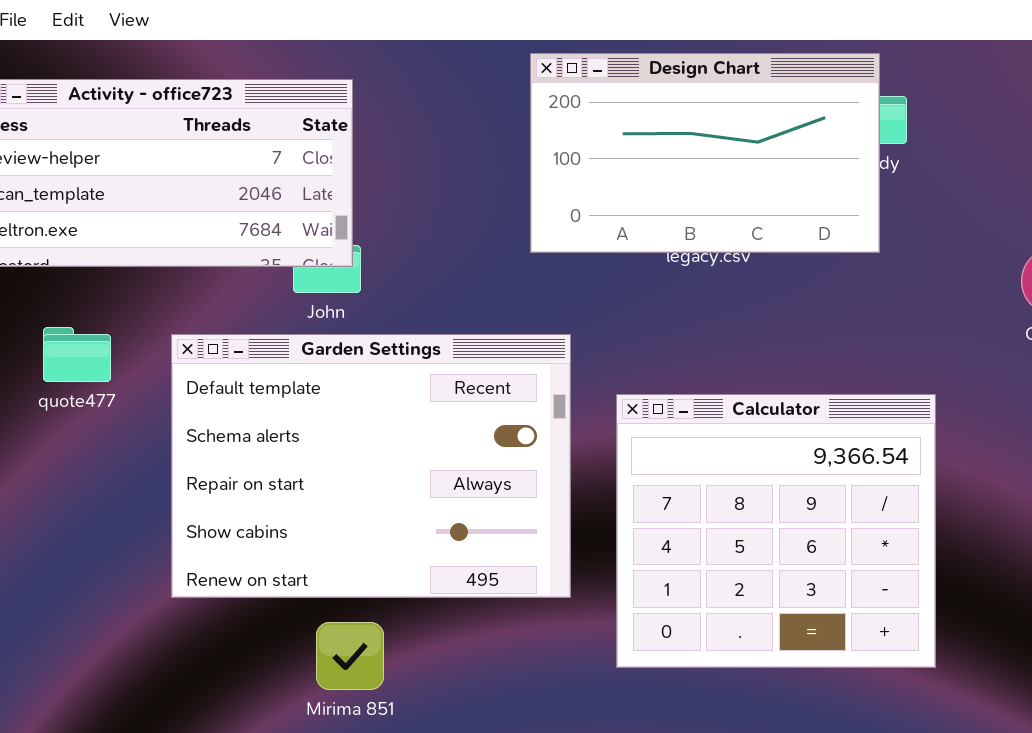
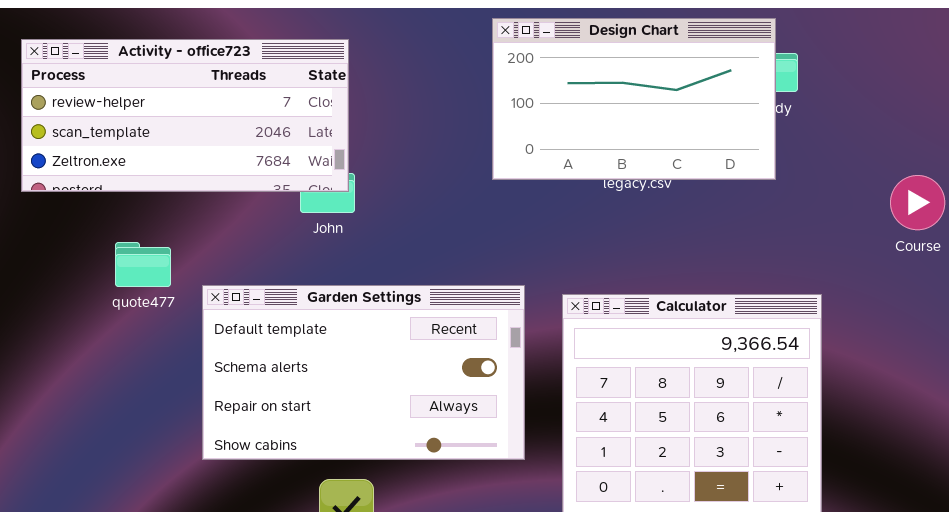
quote477: [43,327,111,382] -> [115,242,171,287], moved
Garden Settings: [171,334,571,598] -> [202,285,525,460], resized

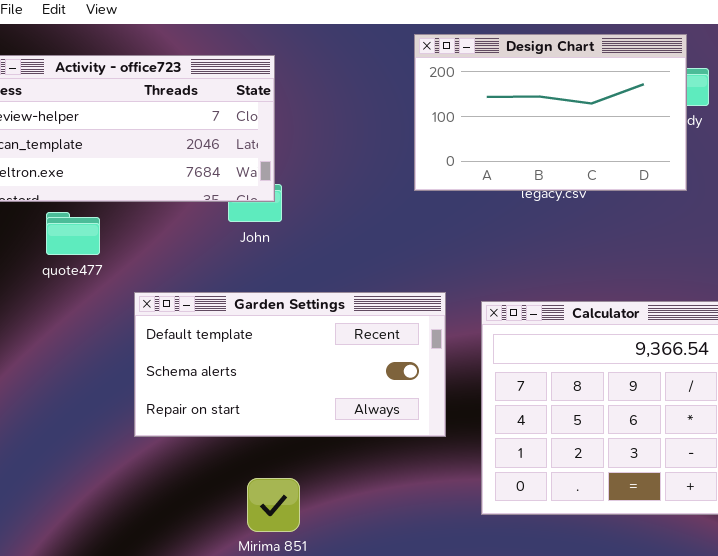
quote477: [115,242,171,287] -> [46,212,100,255], moved
Garden Settings: [202,285,525,460] -> [134,292,446,437], resized

